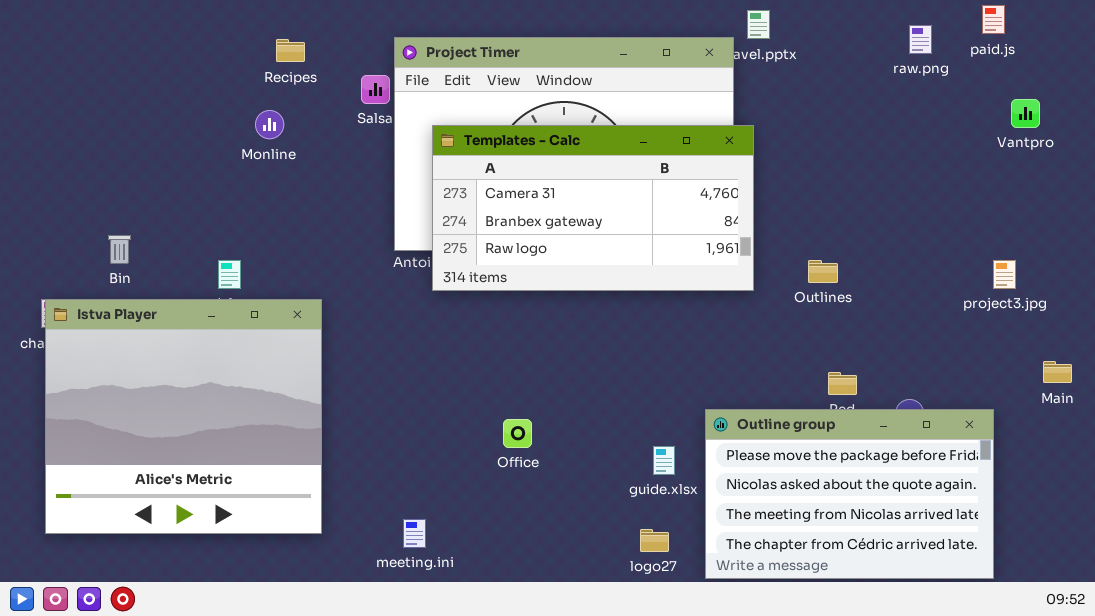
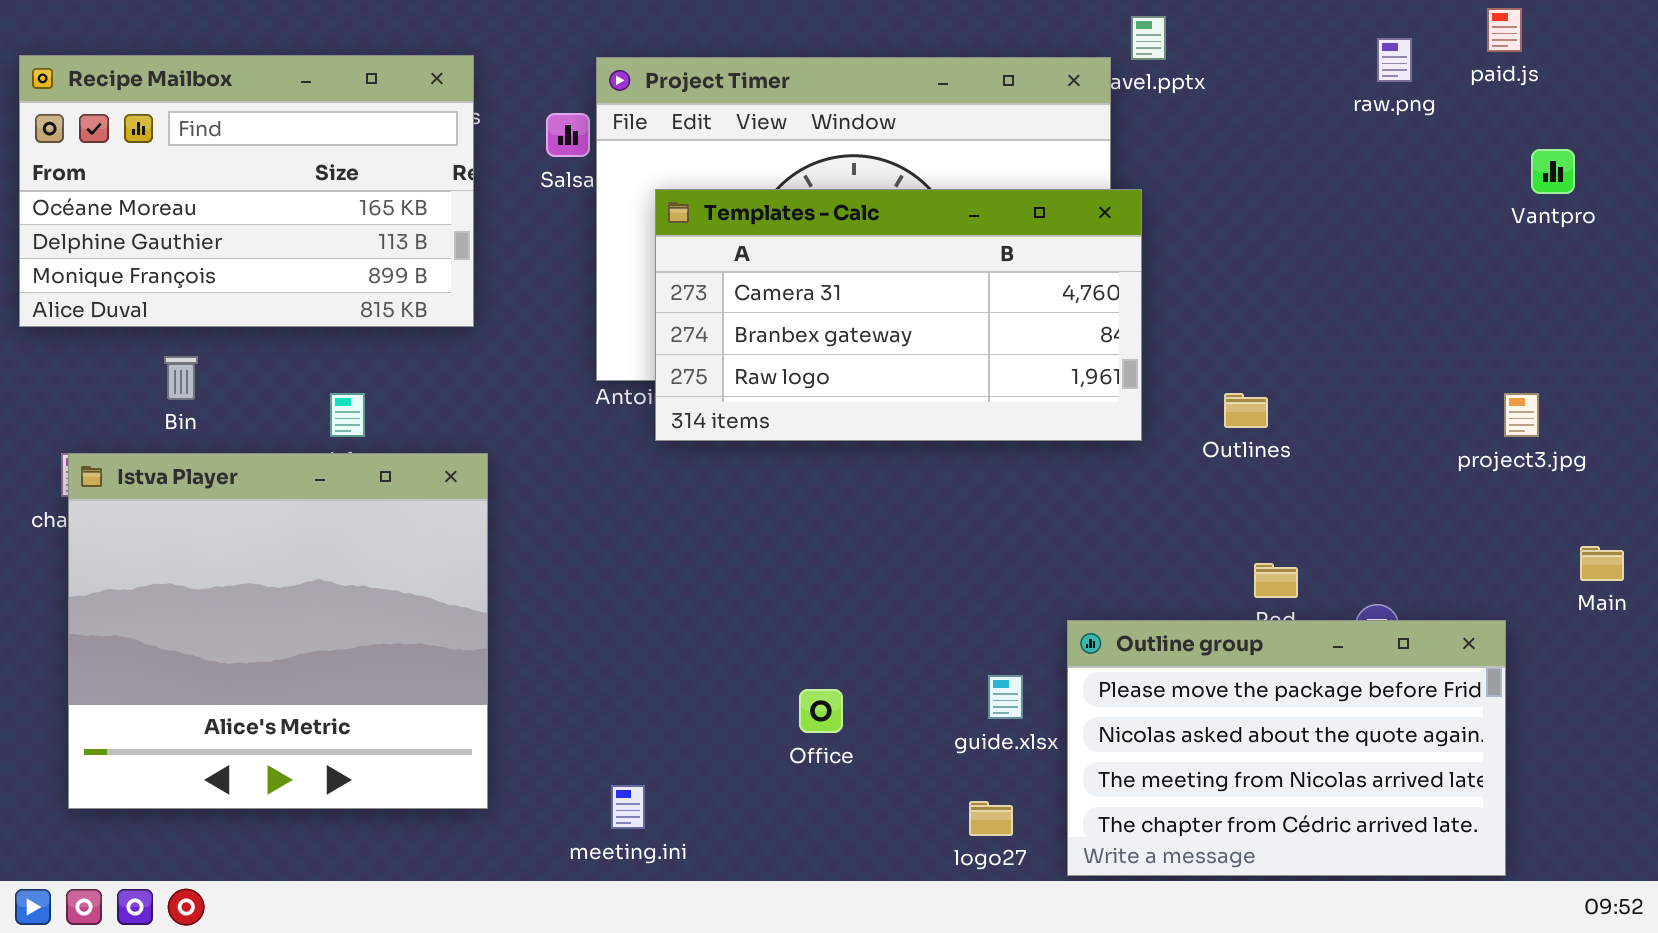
Recipe Mailbox: none -> [19,55,474,327], opened
Office: [503,419,532,448] -> [799,689,843,733], moved

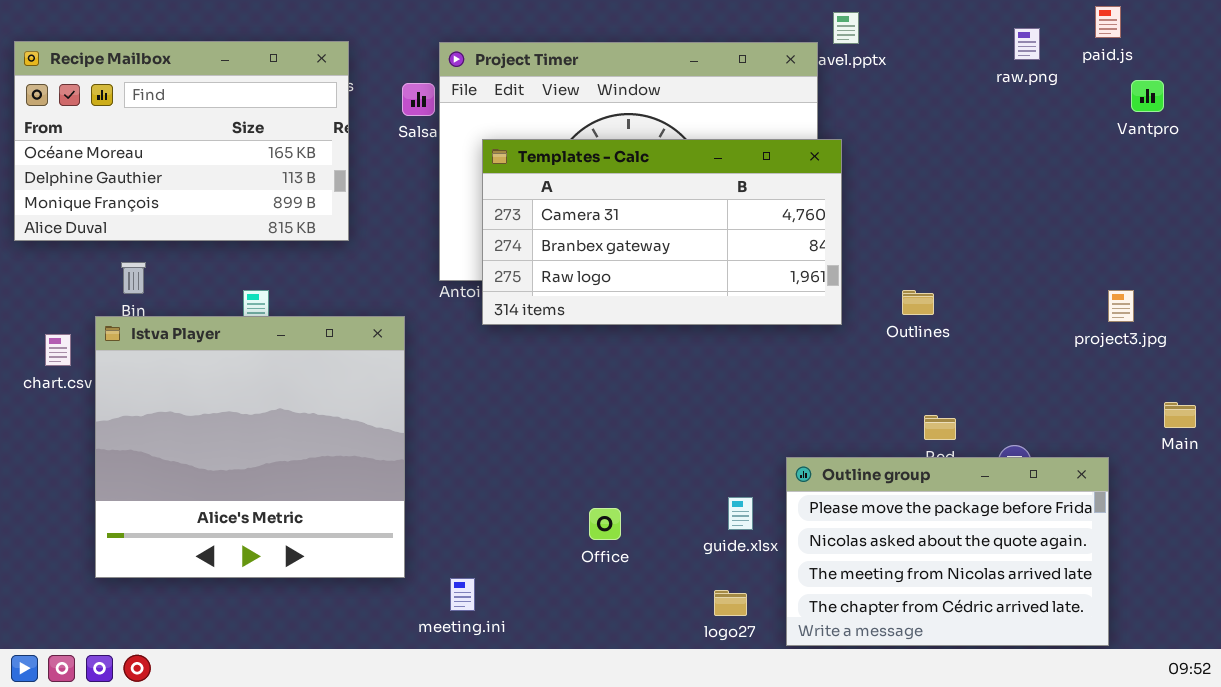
Vantpro: [1531,149,1575,194] -> [1131,80,1164,112], moved
Istva Player: [68,453,488,809] -> [95,316,405,578], moved

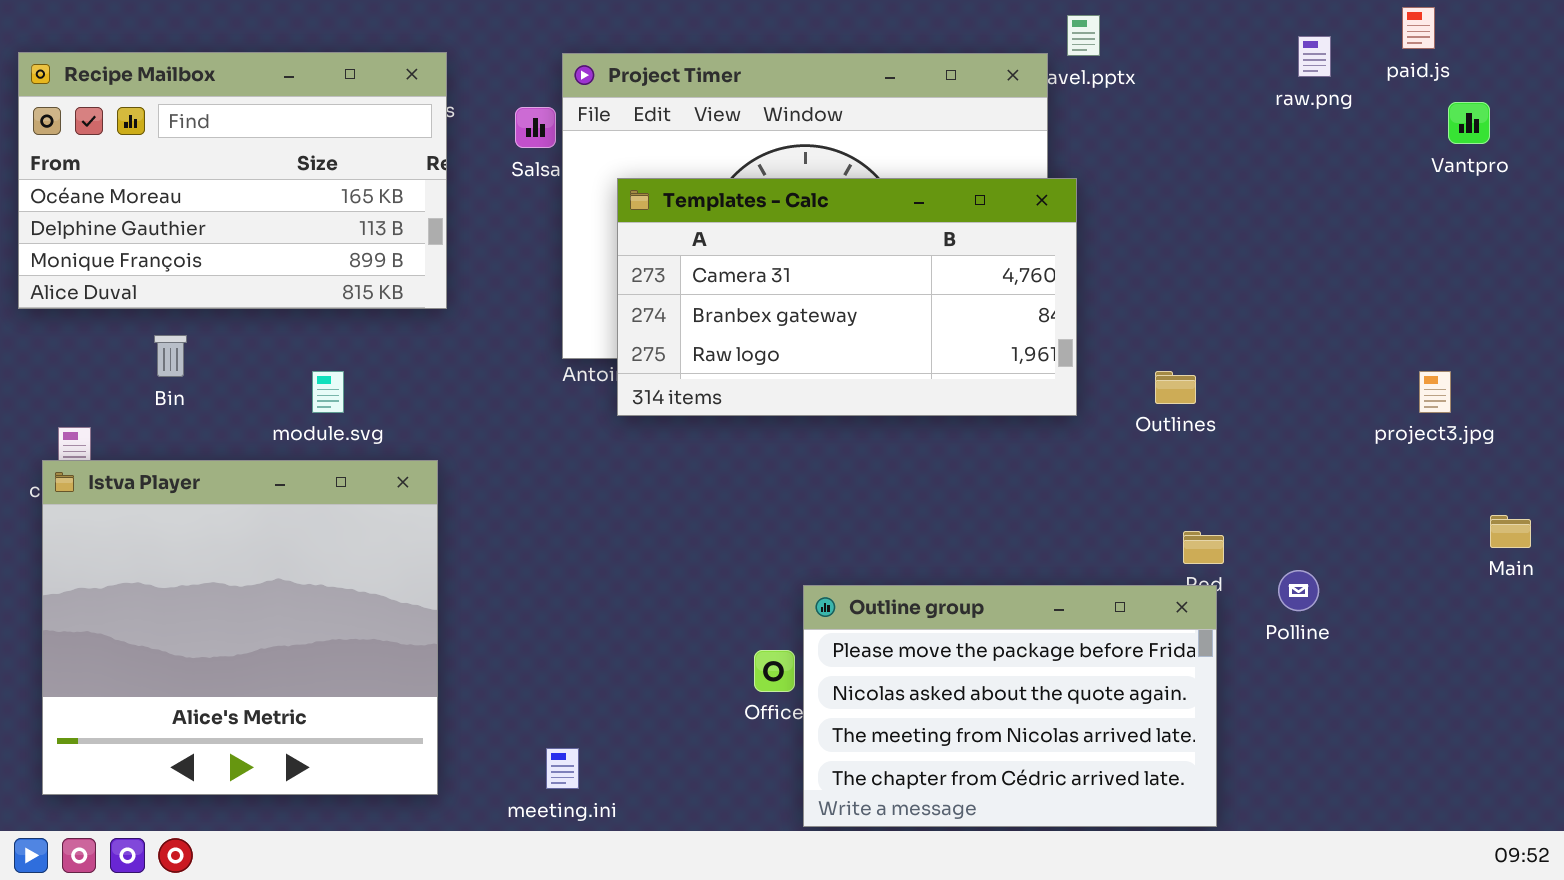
Istva Player: [95,316,405,578] -> [42,460,438,795], moved
Outline group: [786,457,1109,646] -> [803,585,1217,827], moved
meeting.ini: [450,578,475,611] -> [546,748,579,789], moved

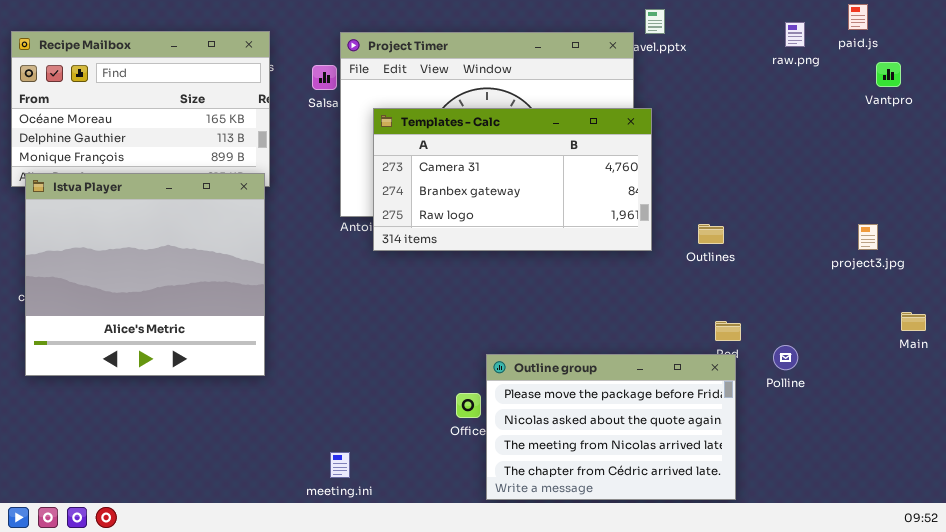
Istva Player: [42,460,438,795] -> [25,173,265,376], moved

